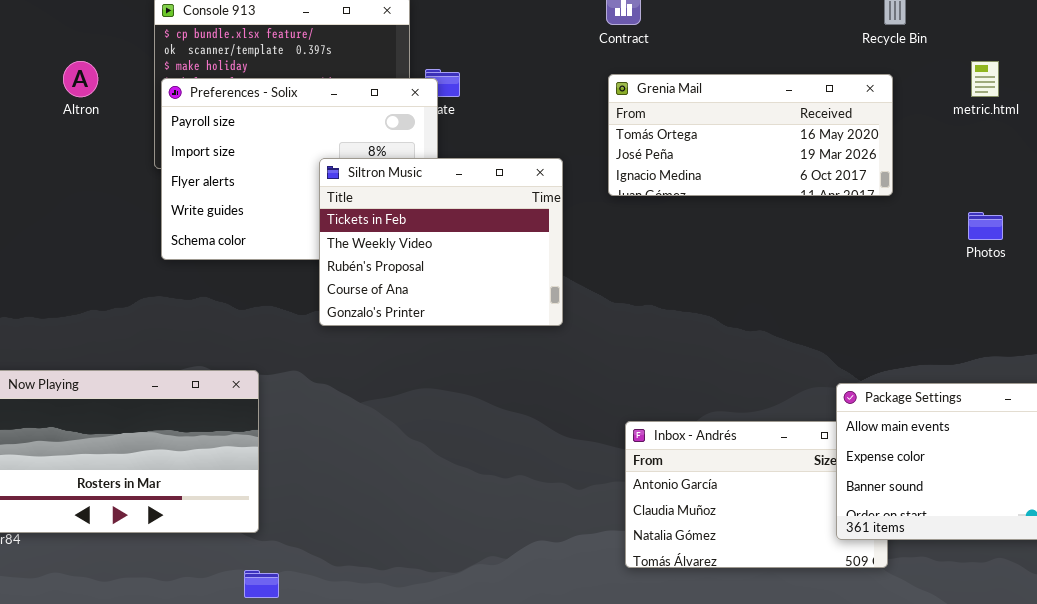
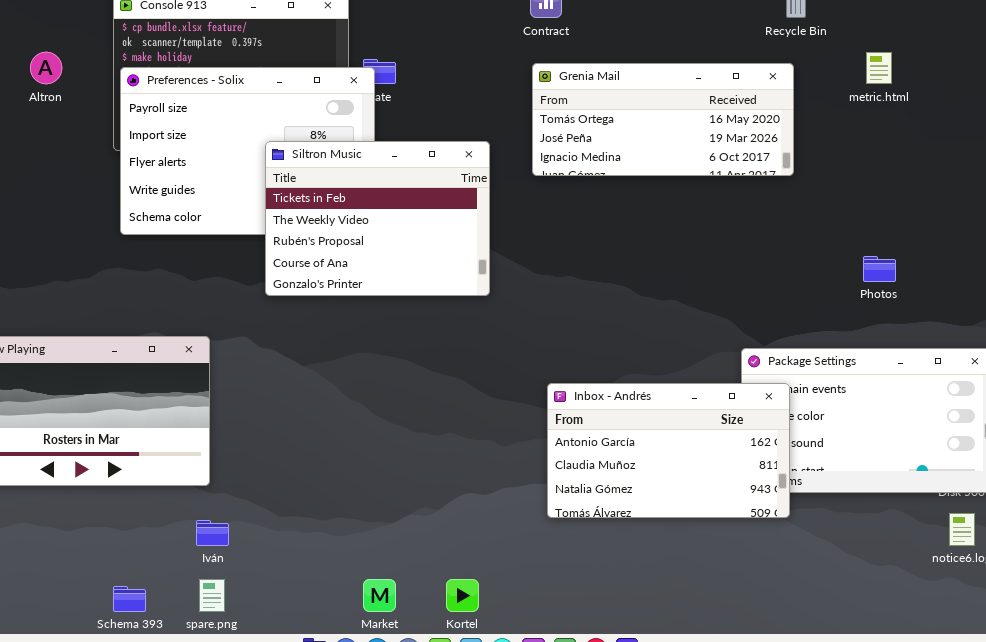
Photos: [968,212,1003,240] -> [863,256,896,282], moved
Inbox - Andrés: [625,421,888,568] -> [547,383,790,518], raised

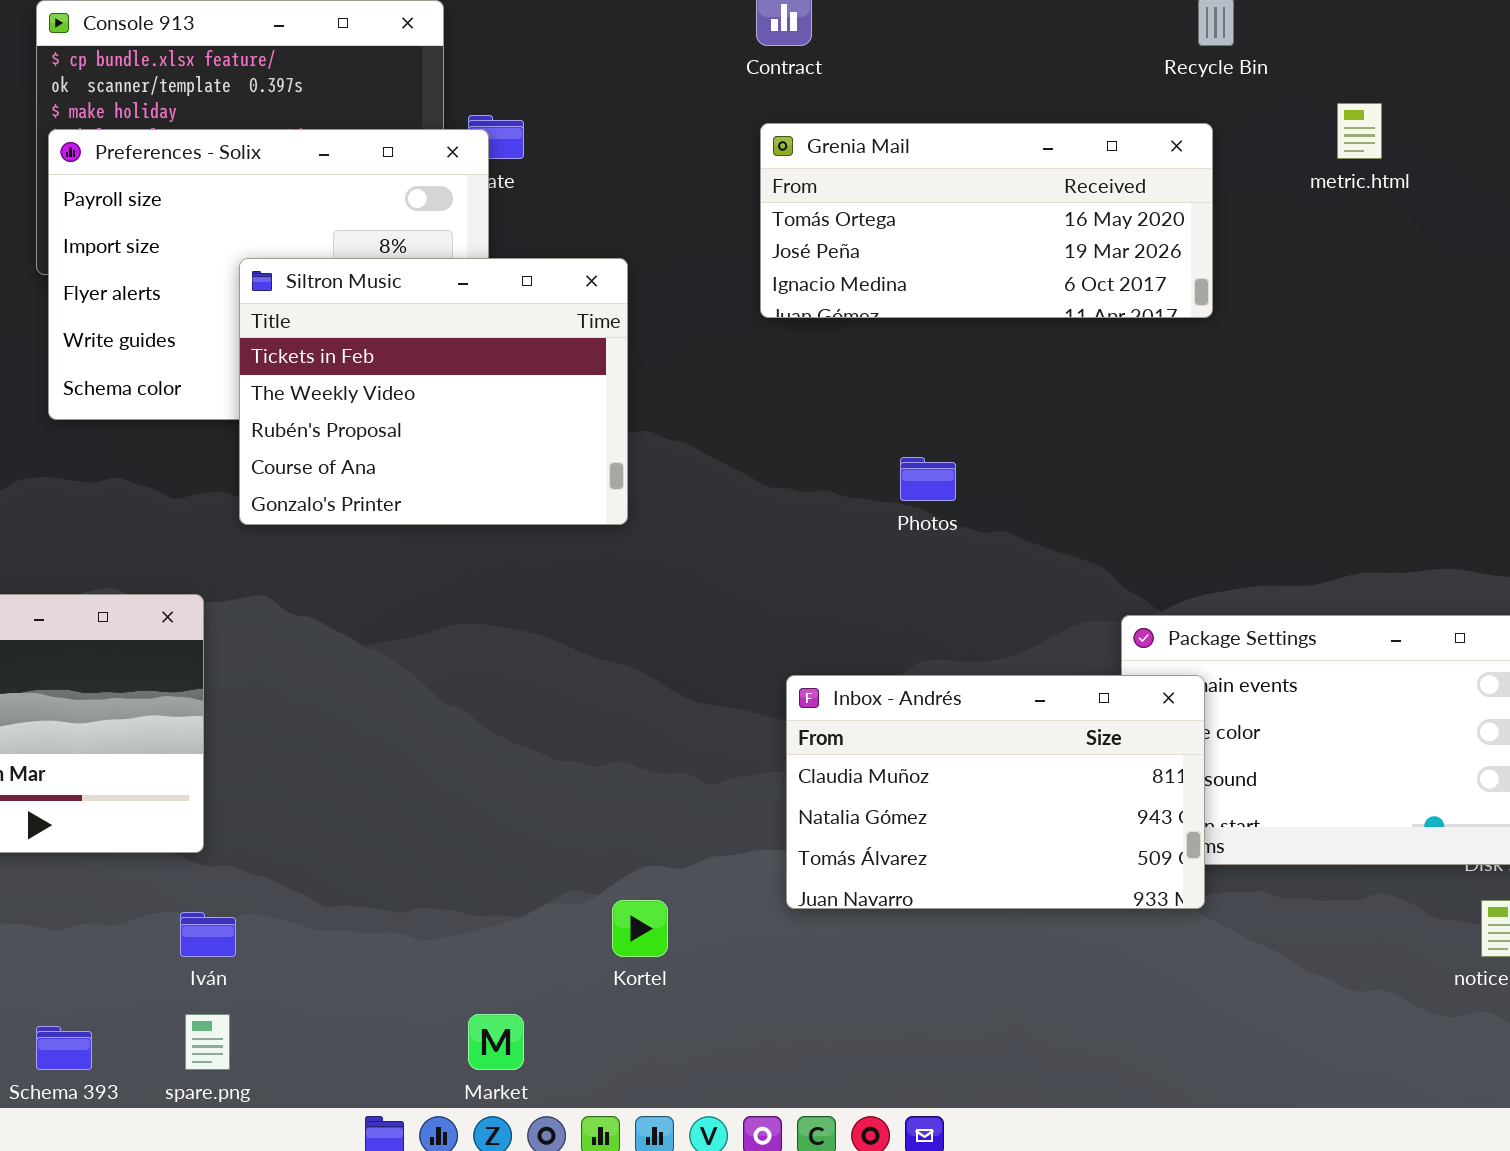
Siltron Music: [265,141,490,296] -> [239,258,628,525], moved
Photos: [863,256,896,282] -> [900,457,956,501], moved
Inbox - Andrés: [547,383,790,518] -> [786,675,1205,909], scrolled down 1 row
Kortel: [446,579,479,612] -> [612,900,668,957], moved

